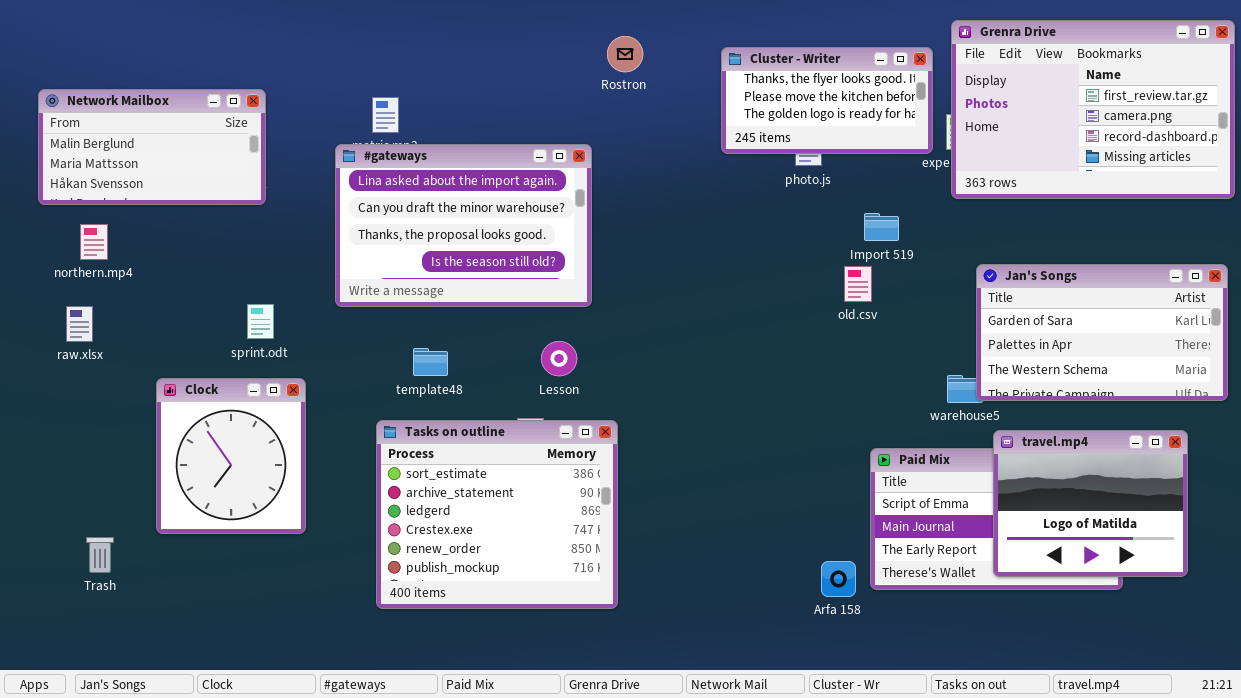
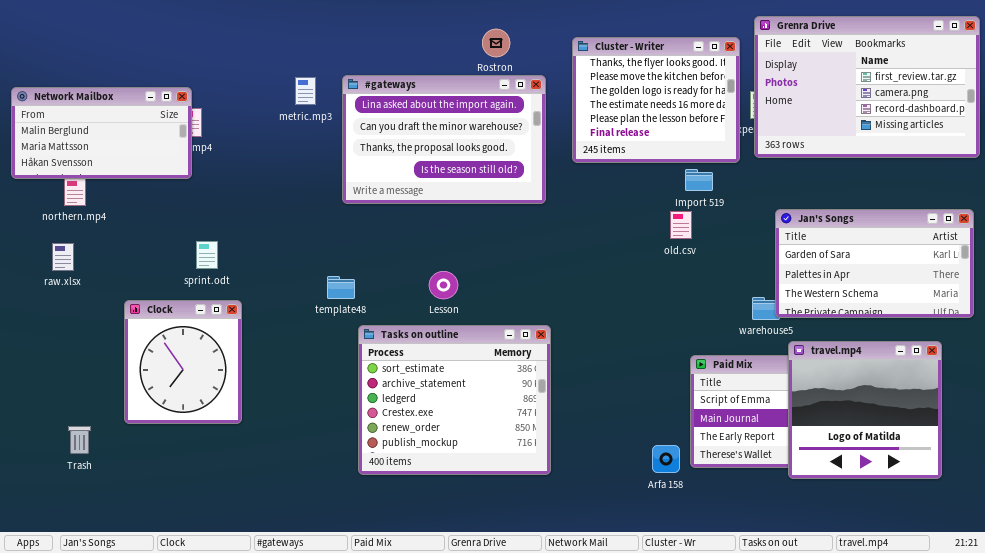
Cluster - Writer: [721,47,933,154] -> [572,37,740,163], resized
Network Mailbox: [38,89,266,205] -> [11,87,192,179], moved
#gateways: [335,144,592,307] -> [342,75,546,204], moved
Tasks on outline: [376,420,618,609] -> [358,325,551,475], moved
travel.mp4: [993,430,1188,577] -> [788,341,942,479], resized

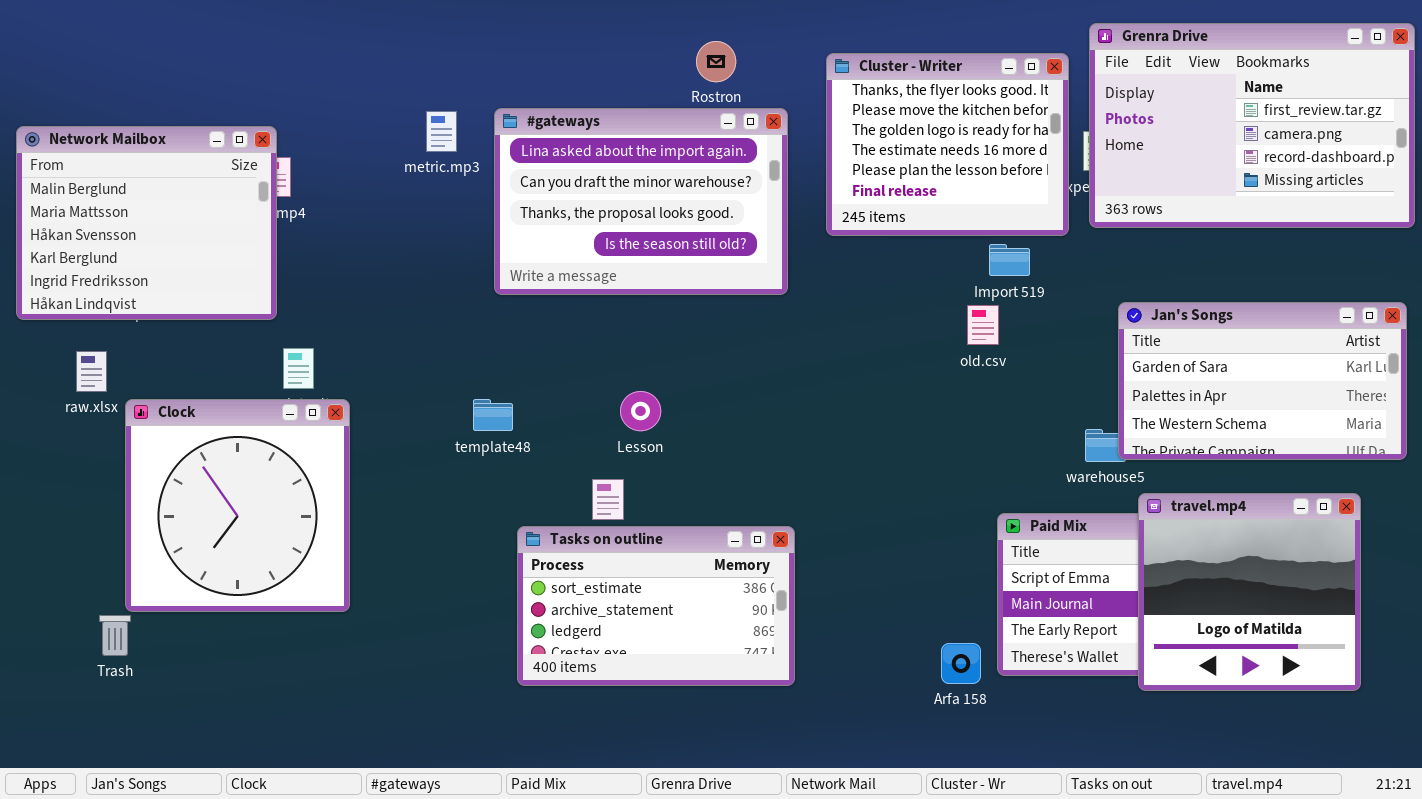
Network Mailbox: [11,87,192,179] -> [16,126,277,320], resized
Clock: [124,300,242,424] -> [125,399,350,612], resized
Tasks on outline: [358,325,551,475] -> [517,526,795,686], resized

